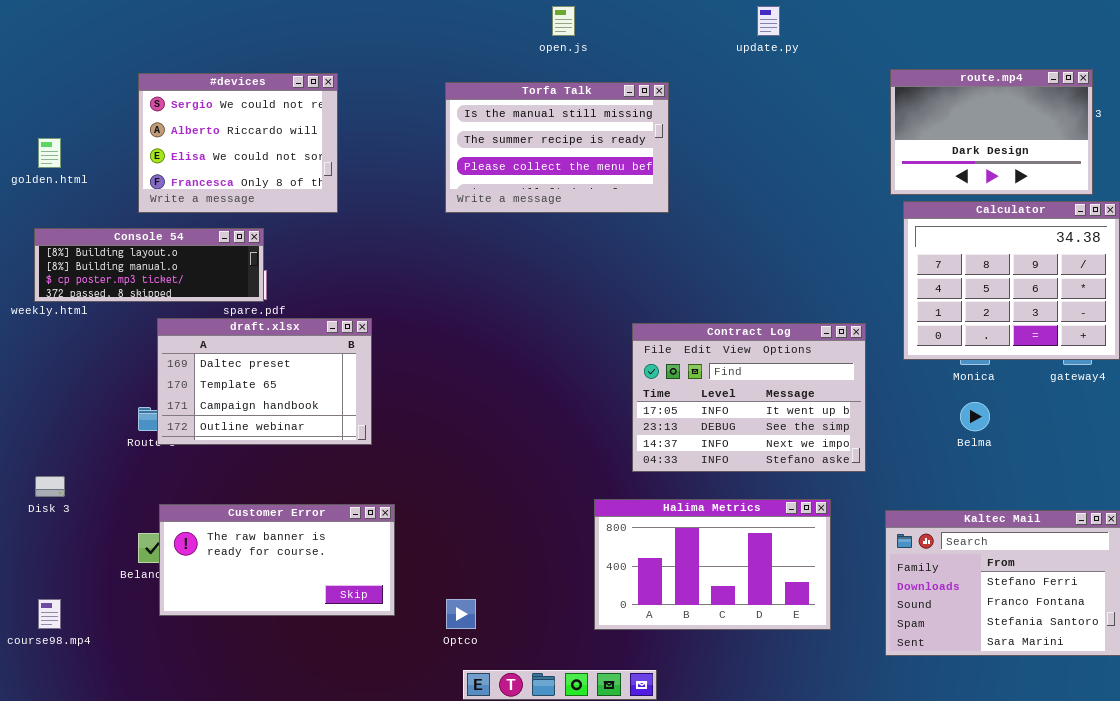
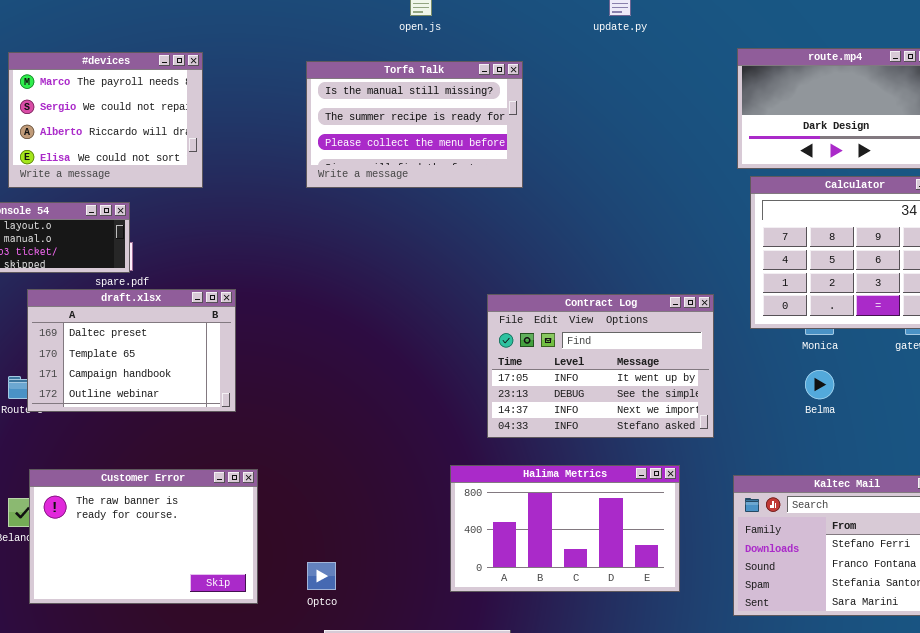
#devices: [138,73,338,213] -> [8,52,203,188], scrolled up 1 row
Customer Error: [159,504,395,616] -> [29,469,258,604], resized

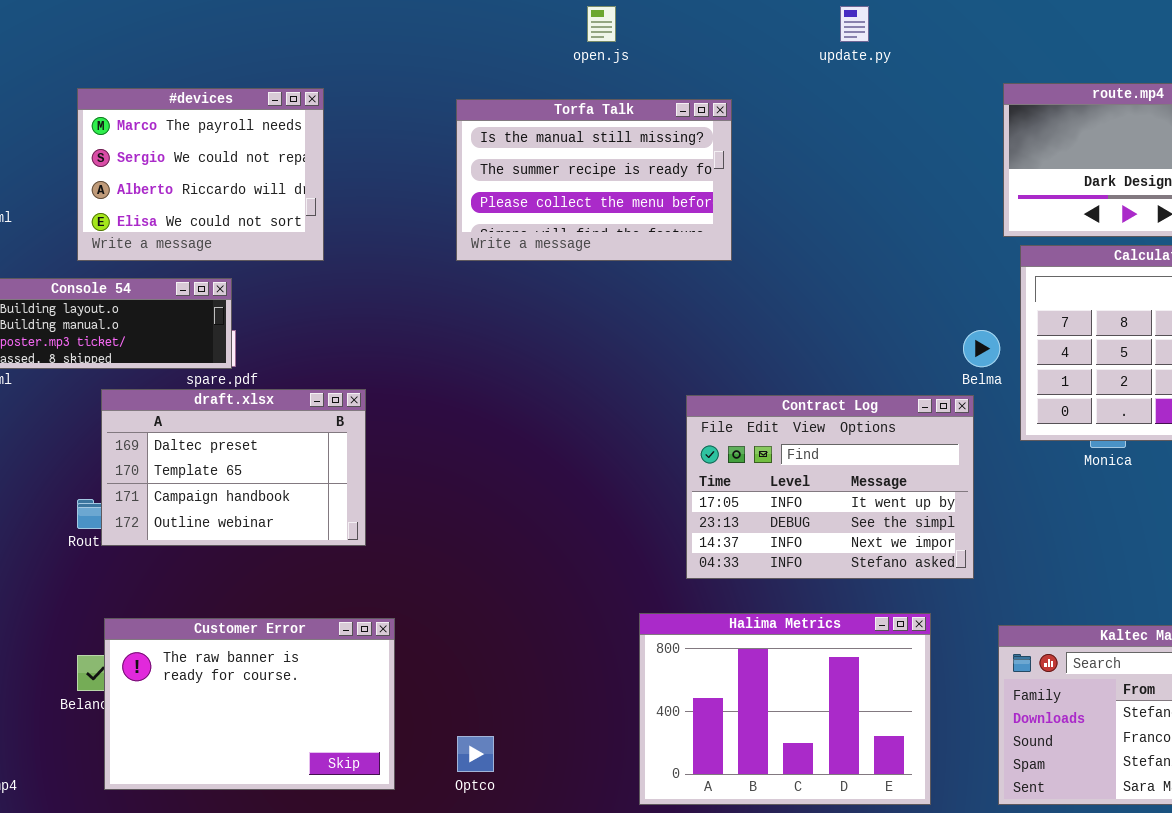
Belma: [805,370,834,399] -> [963,330,1000,367], moved
Halima Metrics: [450,465,680,592] -> [639,613,931,805], resized

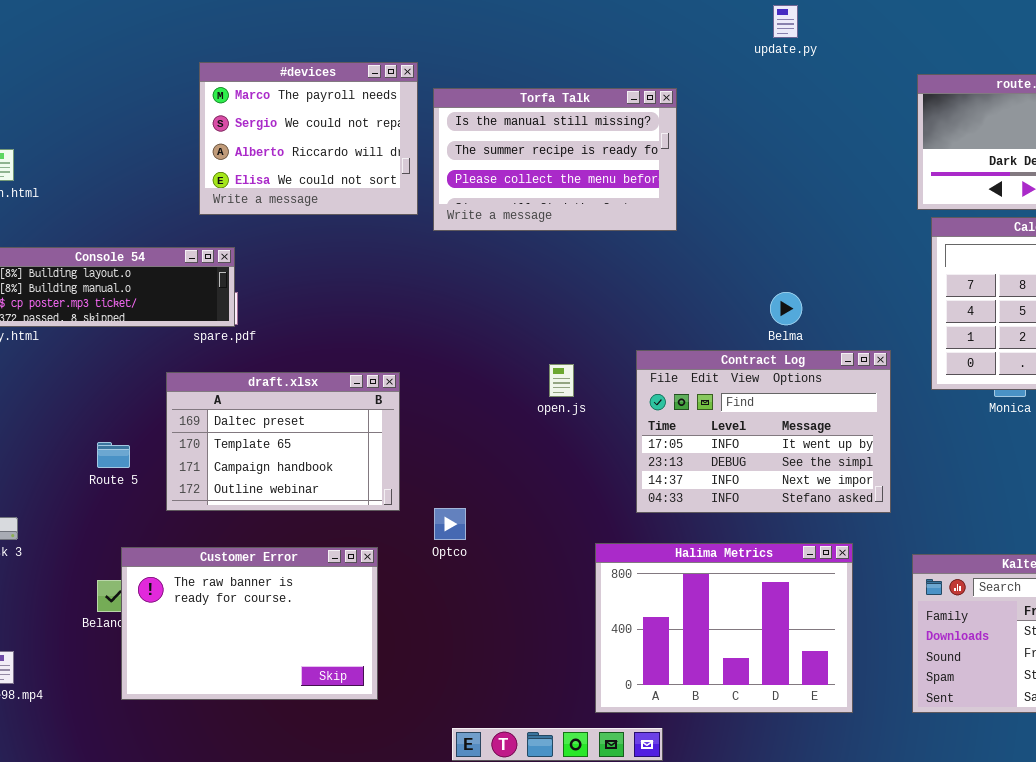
open.js: [587,6,616,42] -> [549,364,574,397], moved
#devices: [77,88,324,261] -> [199,62,418,215], moved
Belma: [963,330,1000,367] -> [770,292,802,325], moved
draft.xlsx: [101,389,366,546] -> [166,372,400,511], moved
Optco: [457,736,494,772] -> [434,508,466,540], moved

